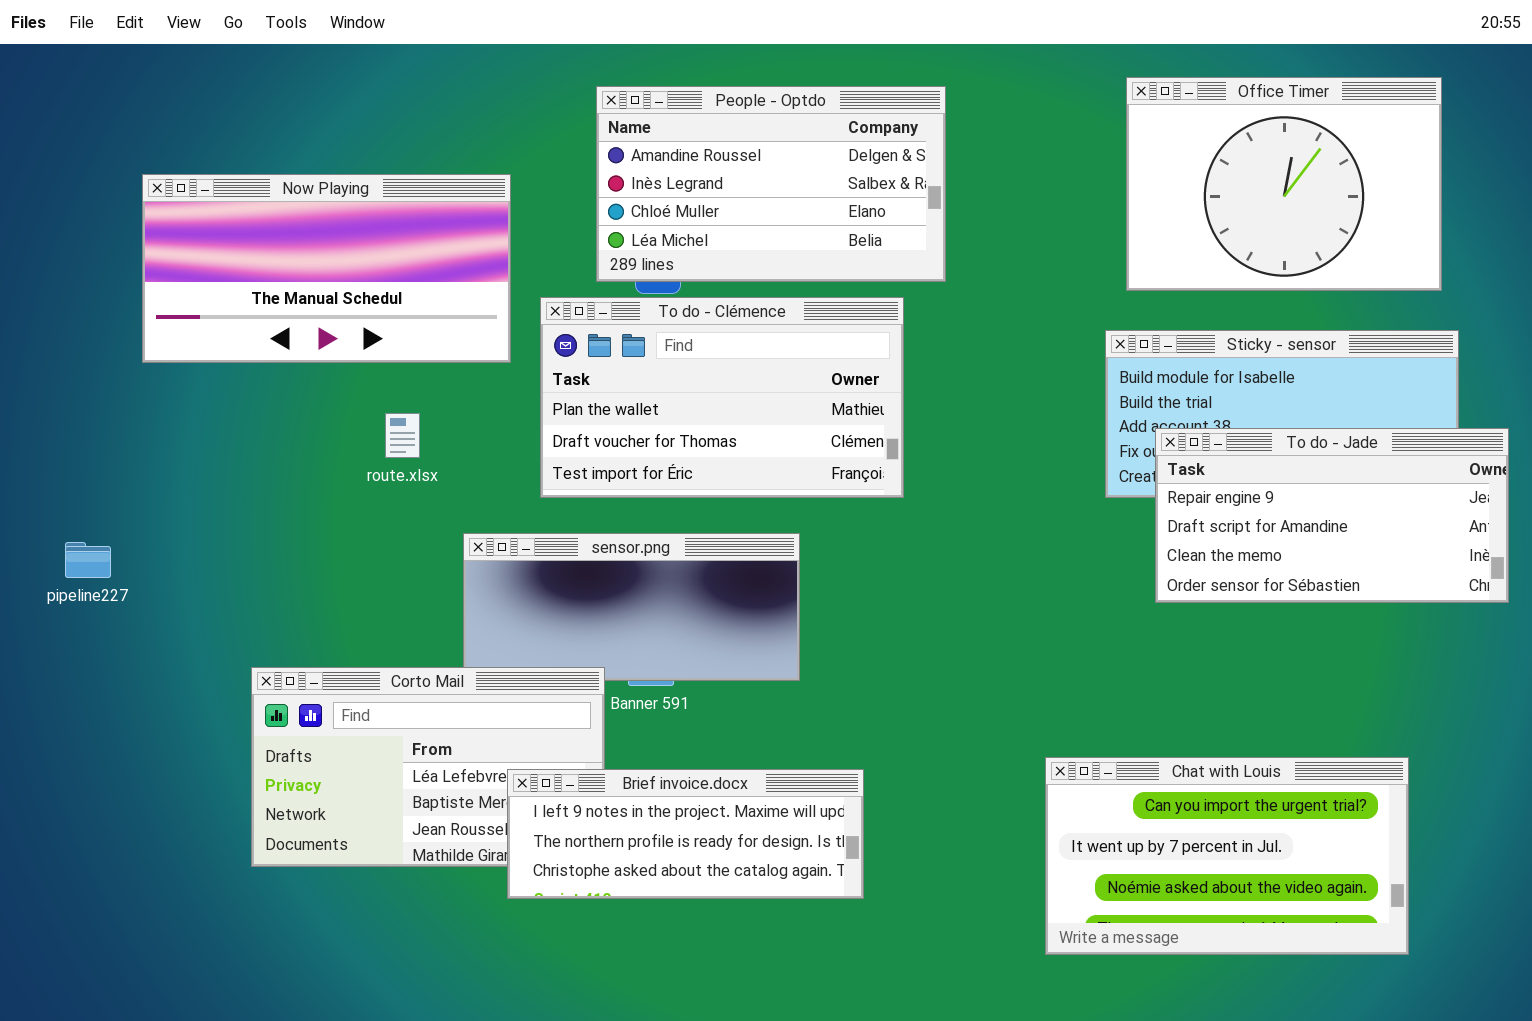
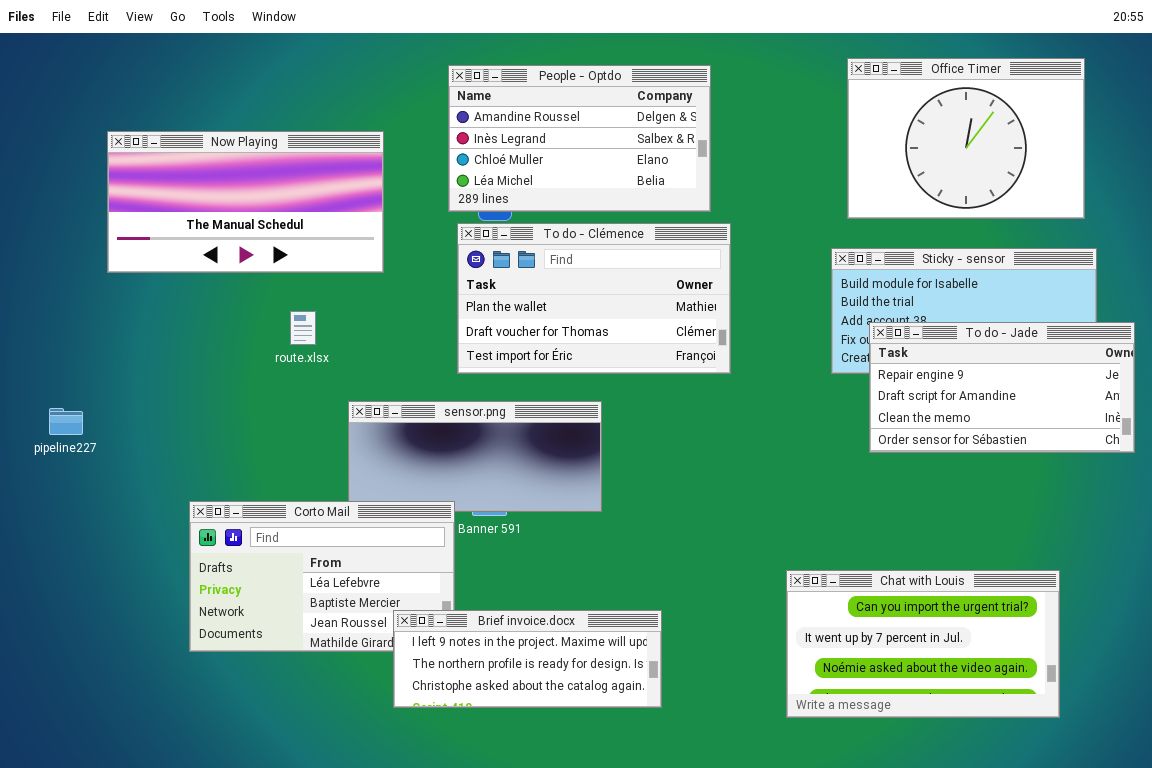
To do - Clémence: [540,297,904,498] -> [457,223,731,374], moved
Brief invoice.docx: [507,769,864,899] -> [393,610,662,708], moved

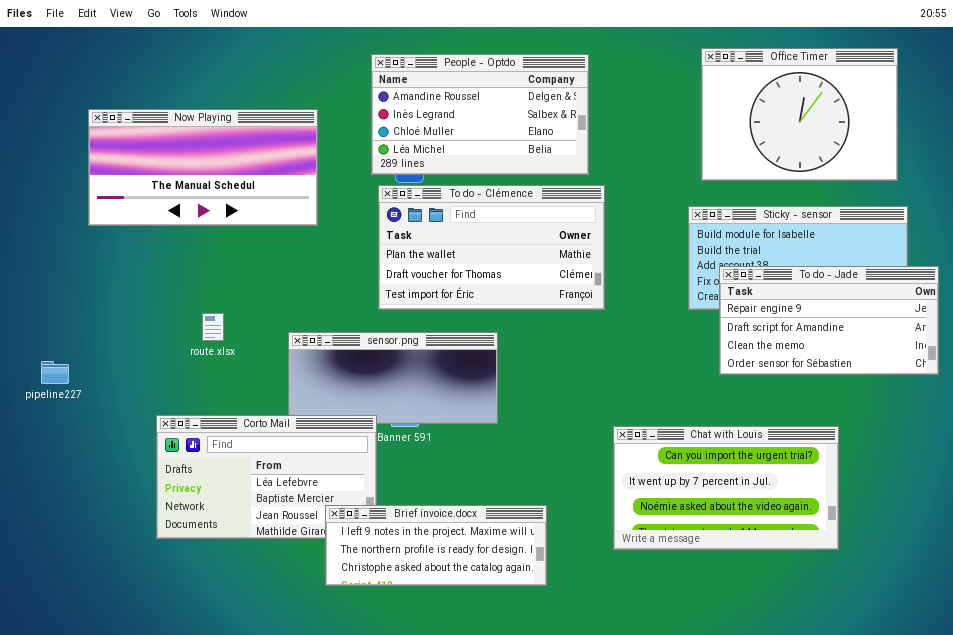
route.xlsx: [290,311,316,345] -> [202,313,224,341], moved
pipeline227: [49,408,83,435] -> [41,361,69,384], moved
Chat with Louis: [786,570,1060,718] -> [613,426,839,550], moved

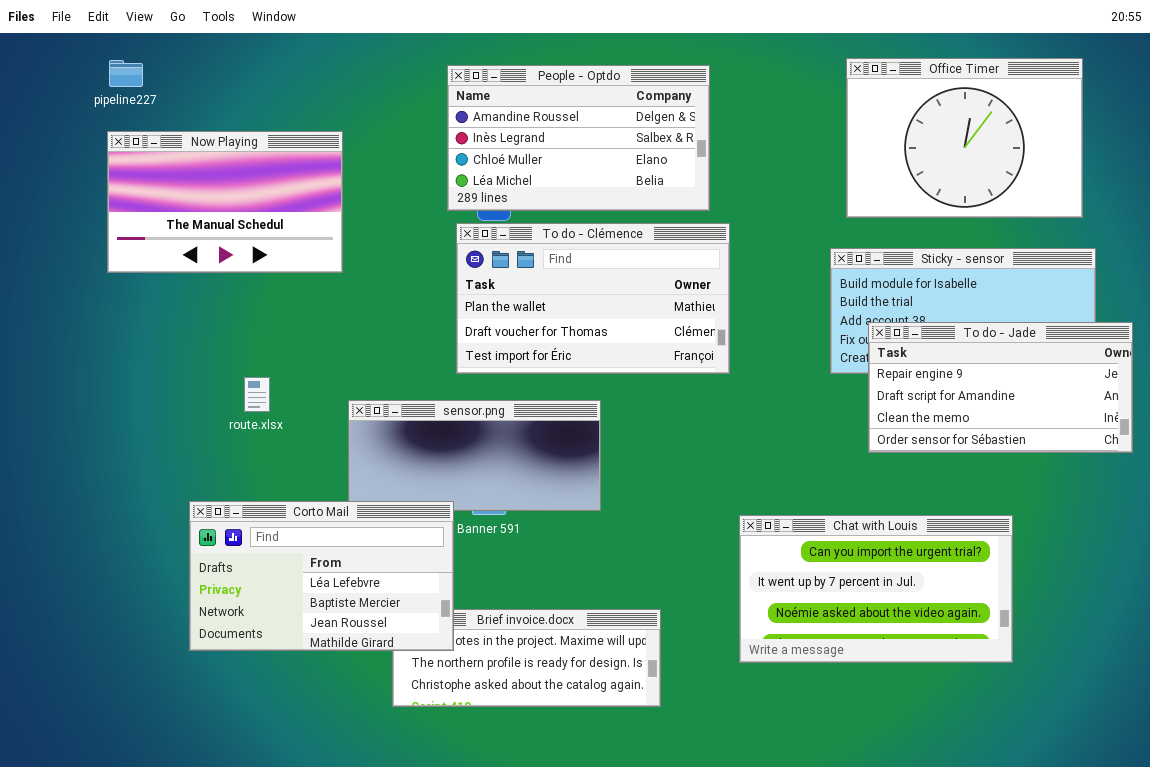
Now Playing: [88,109,318,226] -> [107,131,343,273], resized
pipeline227: [41,361,69,384] -> [109,60,143,87], moved
Corto Mail: [156,415,377,539] -> [189,501,454,651], raised

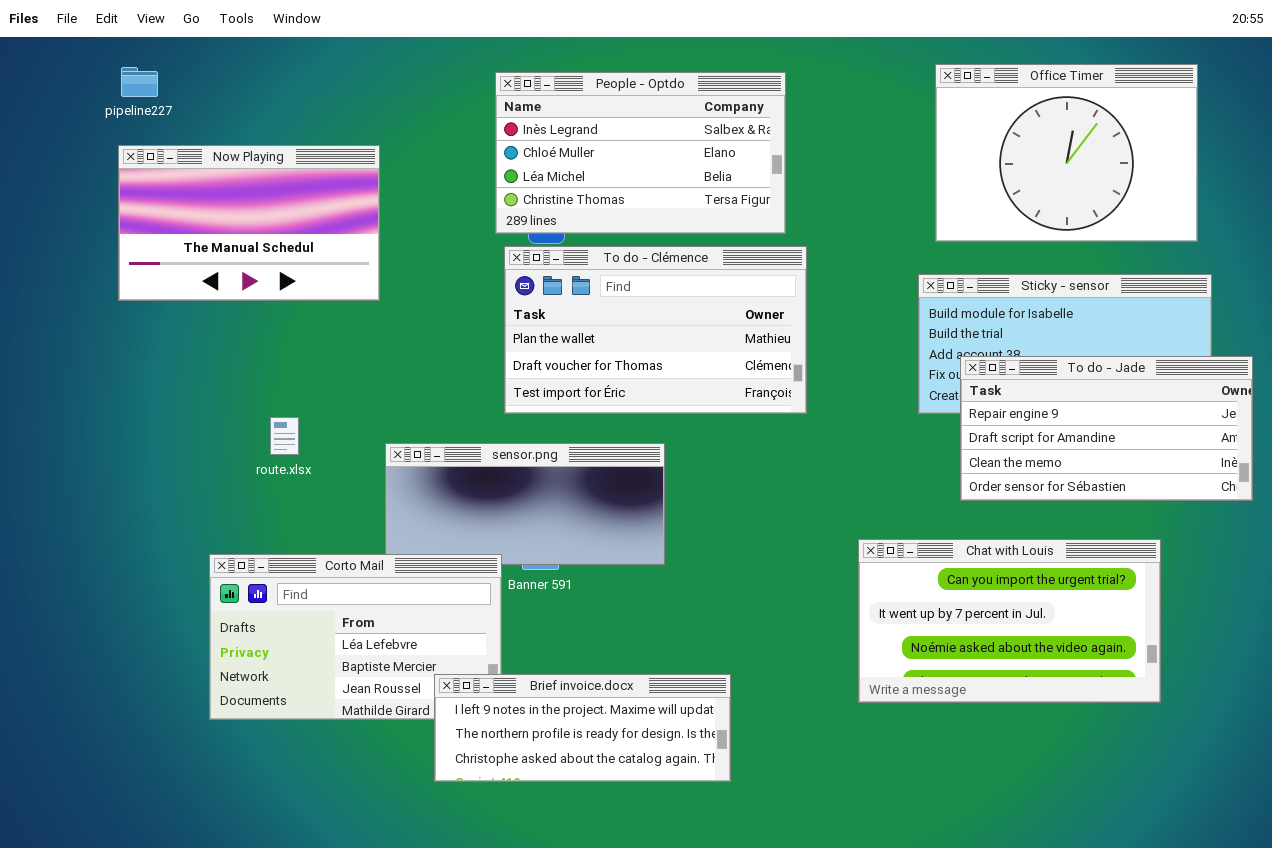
People - Optdo: [447,65,710,211] -> [495,72,786,234], scrolled down 1 row
Chat with Louis: [739,515,1013,663] -> [858,539,1161,703], moved
Brief invoice.docx: [392,609,661,707] -> [434,674,731,782], raised

